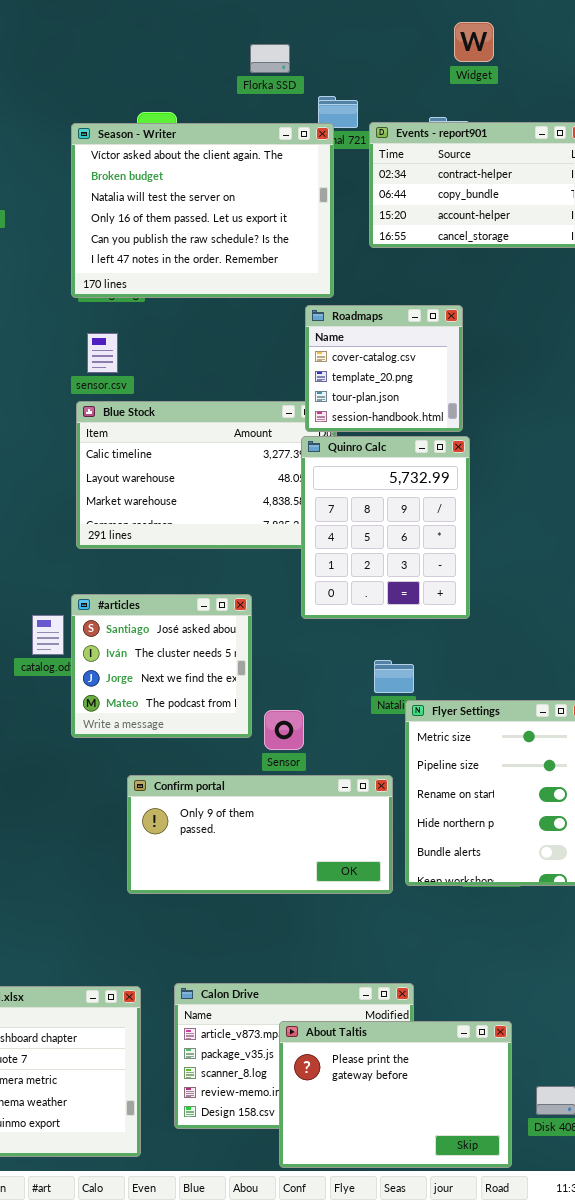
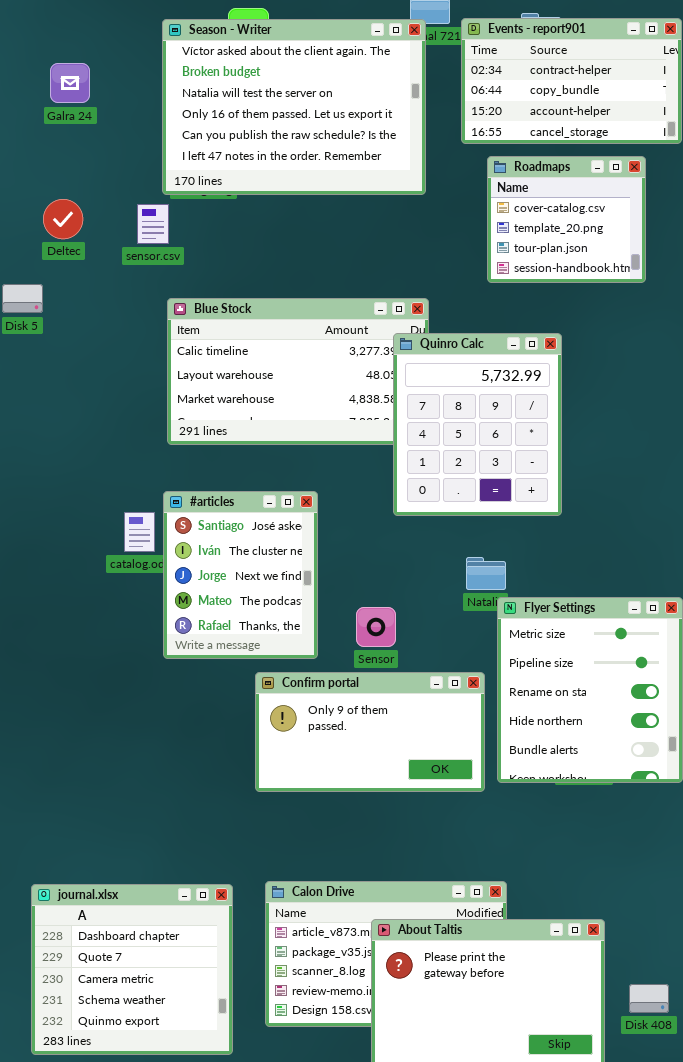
Roadmaps: [305,305,463,432] -> [487,156,646,283], moved
sensor.csv: [87,333,118,373] -> [137,204,169,244], moved
#articles: [71,594,252,738] -> [163,491,318,659], resized
Confirm portal: [127,775,393,894] -> [255,672,485,792], resized

